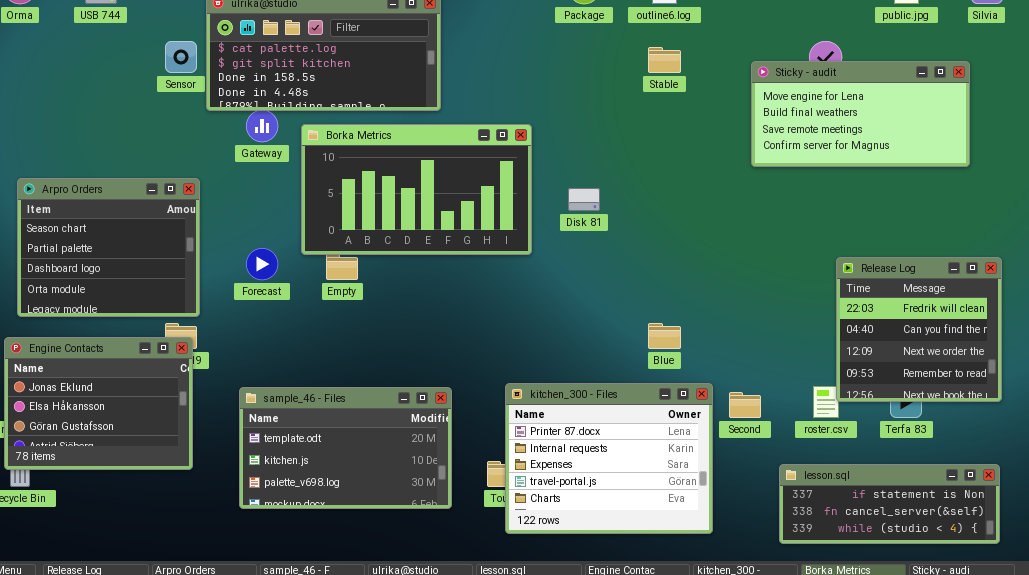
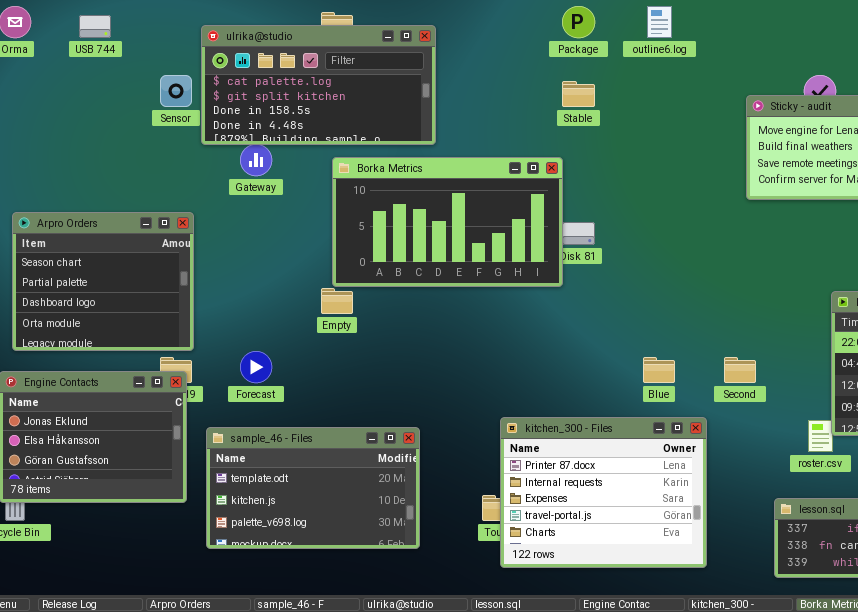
Stable: [648,47,681,73] -> [562,81,595,107], moved
Borka Metrics: [301,124,532,255] -> [332,157,563,287], moved
Forecast: [246,248,278,280] -> [240,351,272,383], moved
sample_46 - Files: [239,387,452,509] -> [206,427,420,549], moved
Second: [729,392,761,418] -> [724,357,756,383], moved

